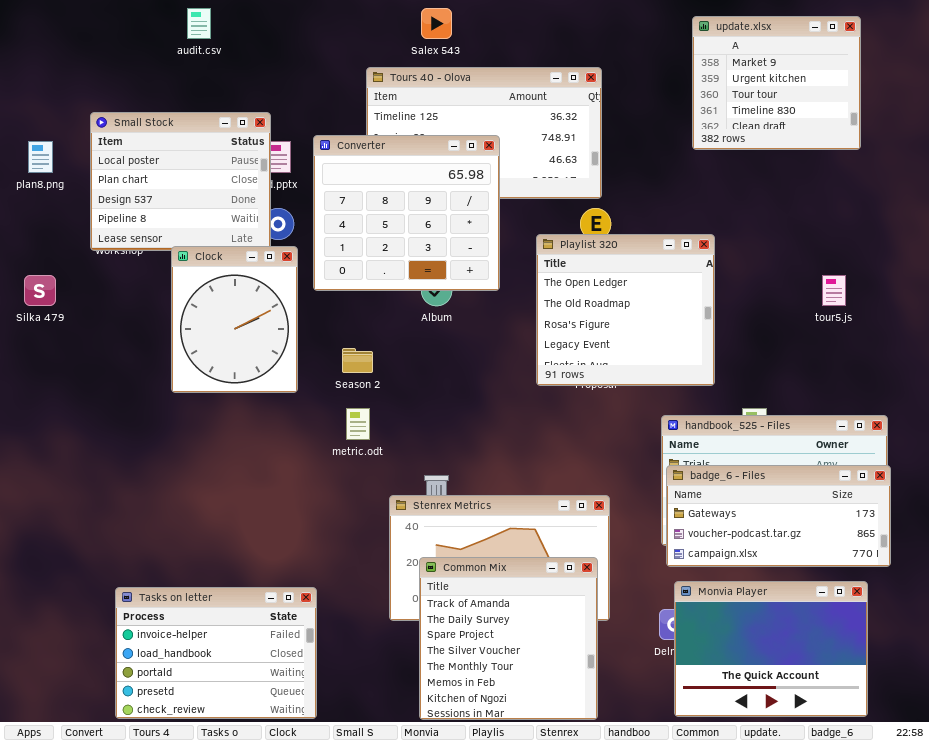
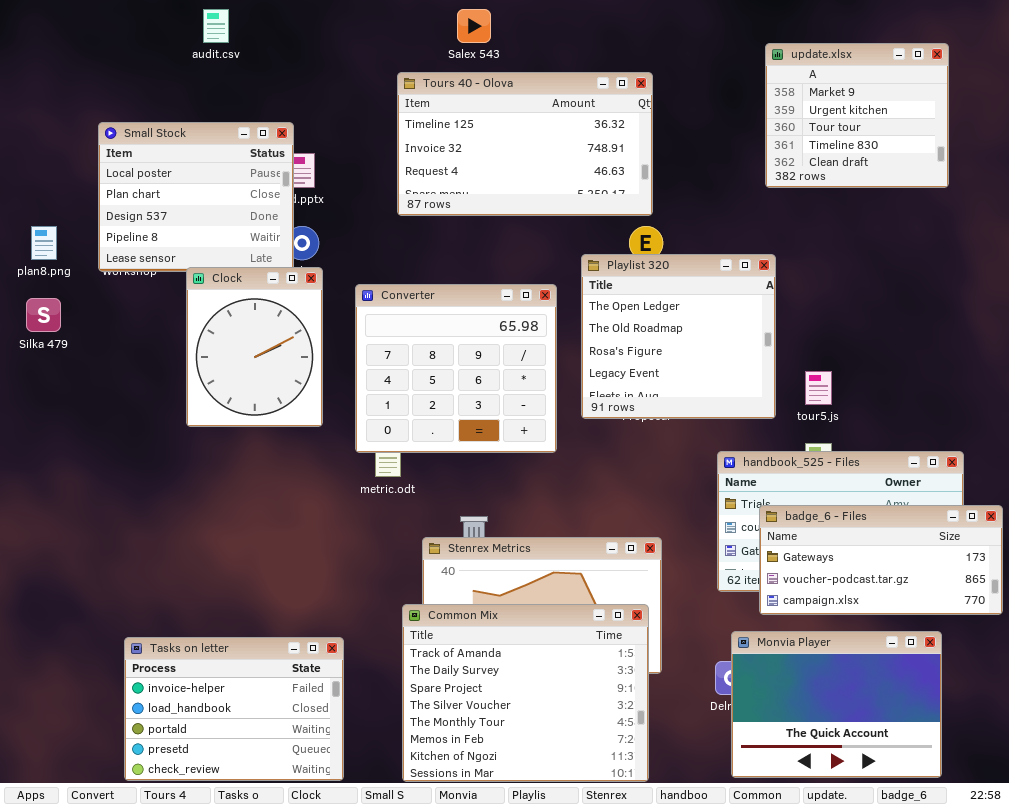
update.xlsx: [692,16,861,150] -> [765,43,949,188], moved
Converter: [313,135,500,291] -> [355,284,557,453], moved
plan8.png: [28,141,53,173] -> [31,226,57,260], moved
tour5.js: [822,275,846,306] -> [805,371,832,405], moved
badge_6 - Files: [666,465,891,567] -> [759,505,1003,615], moved
Common Mix: [419,557,598,720] -> [402,604,649,782], resized

